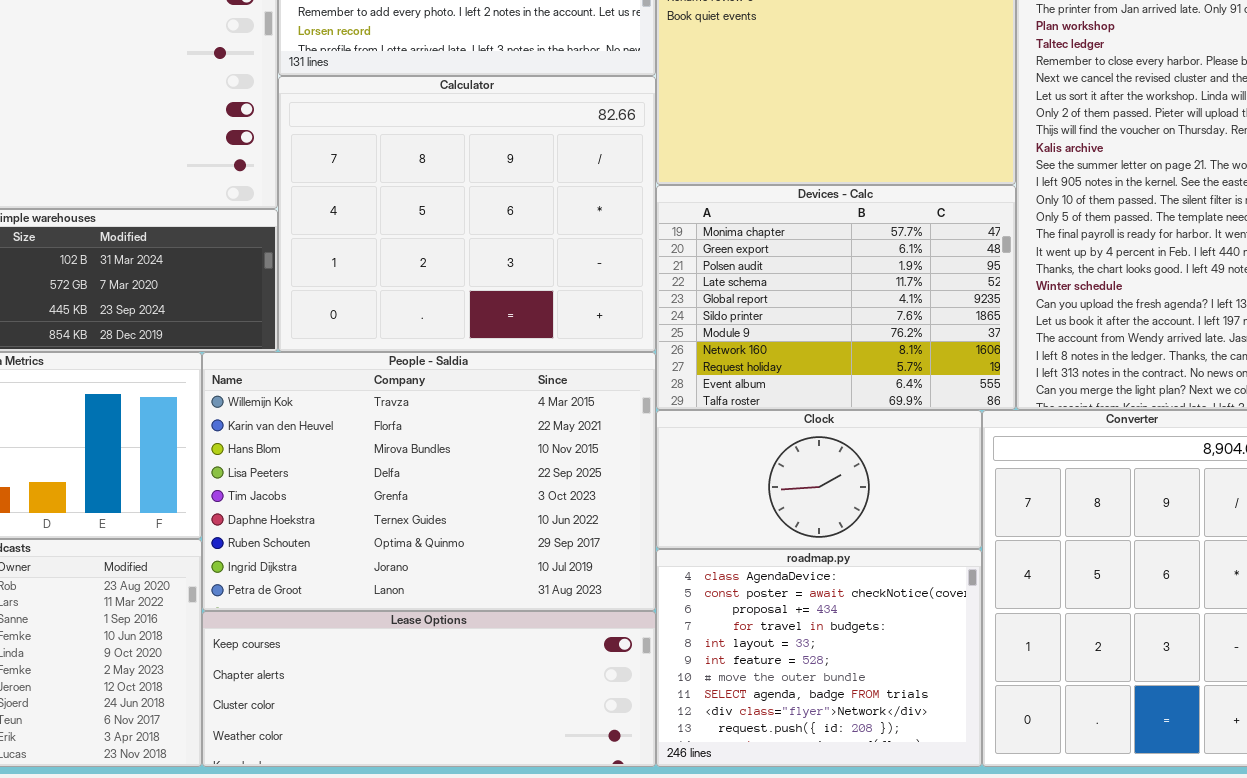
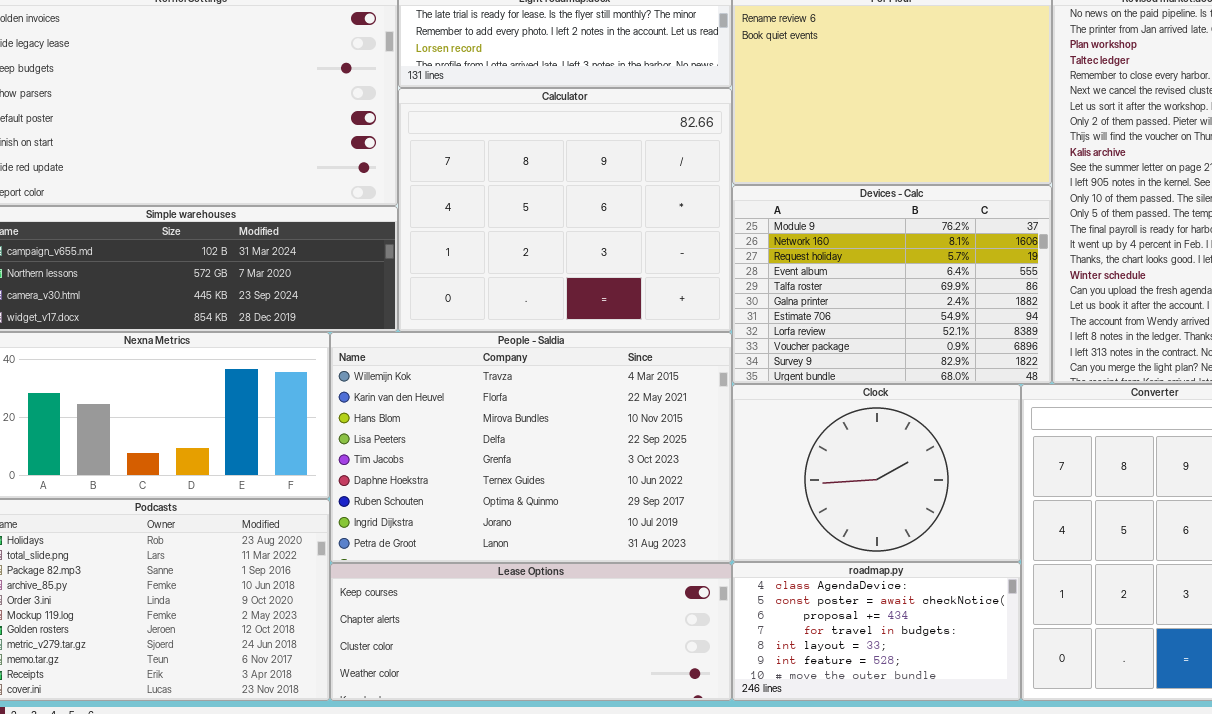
Devices - Calc: [656,185,1016,410] -> [732,185,1052,384], scrolled down 6 rows
Clock: [656,410,982,549] -> [732,384,1021,562], resized
roadmap.py: [656,549,982,767] -> [732,562,1021,701], resized

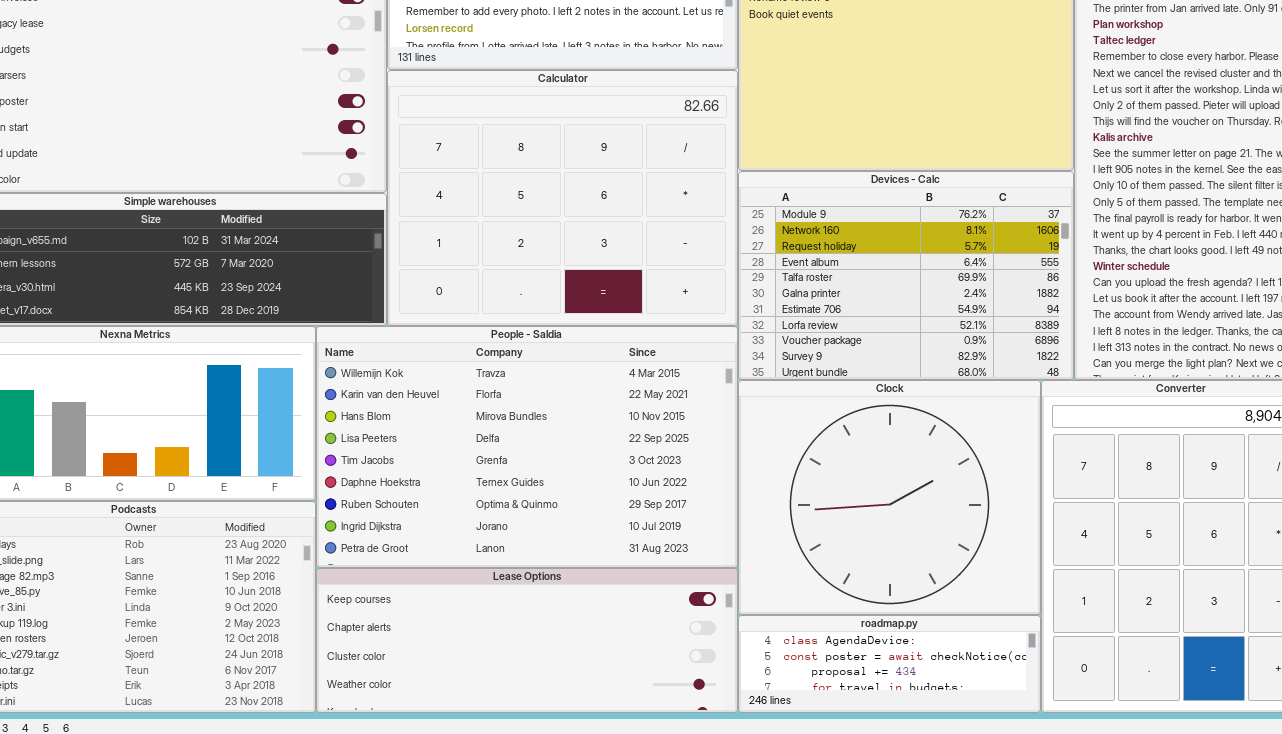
Clock: [732,384,1021,562] -> [738,380,1041,615], resized
roadmap.py: [732,562,1021,701] -> [738,615,1041,713], resized

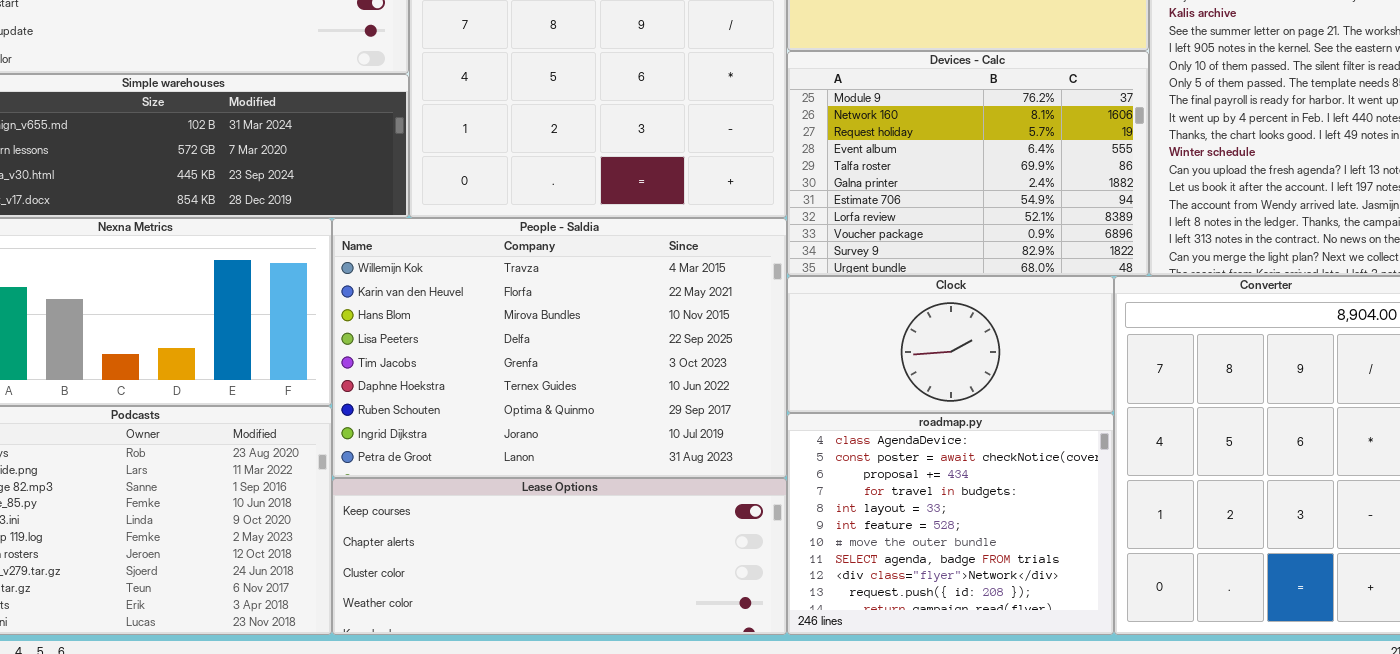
Clock: [738,380,1041,615] -> [787,276,1114,413], resized
roadmap.py: [738,615,1041,713] -> [787,413,1114,635], resized

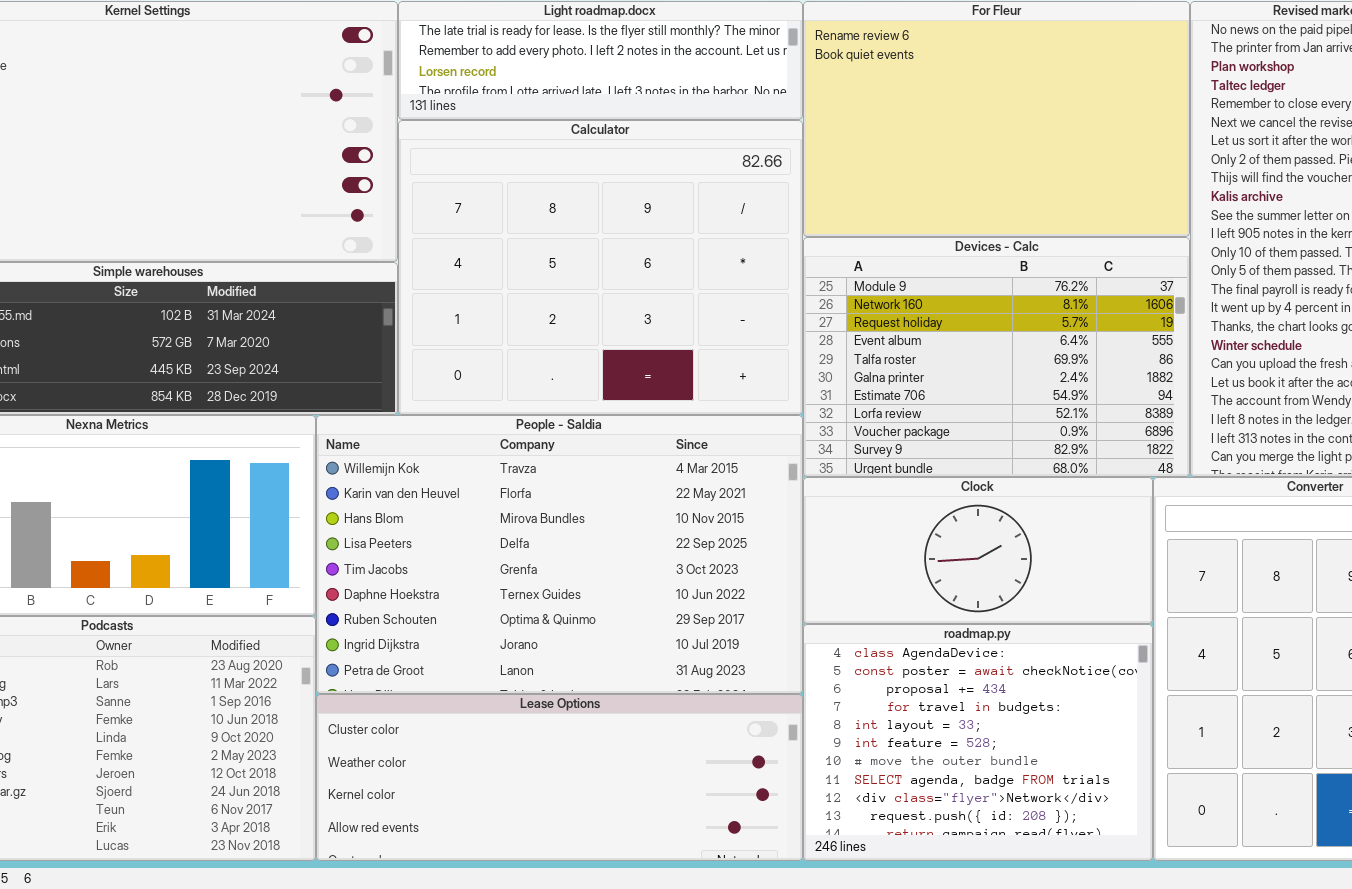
Lease Options: [332,478,787,635] -> [316,694,803,861], scrolled down 2 rows

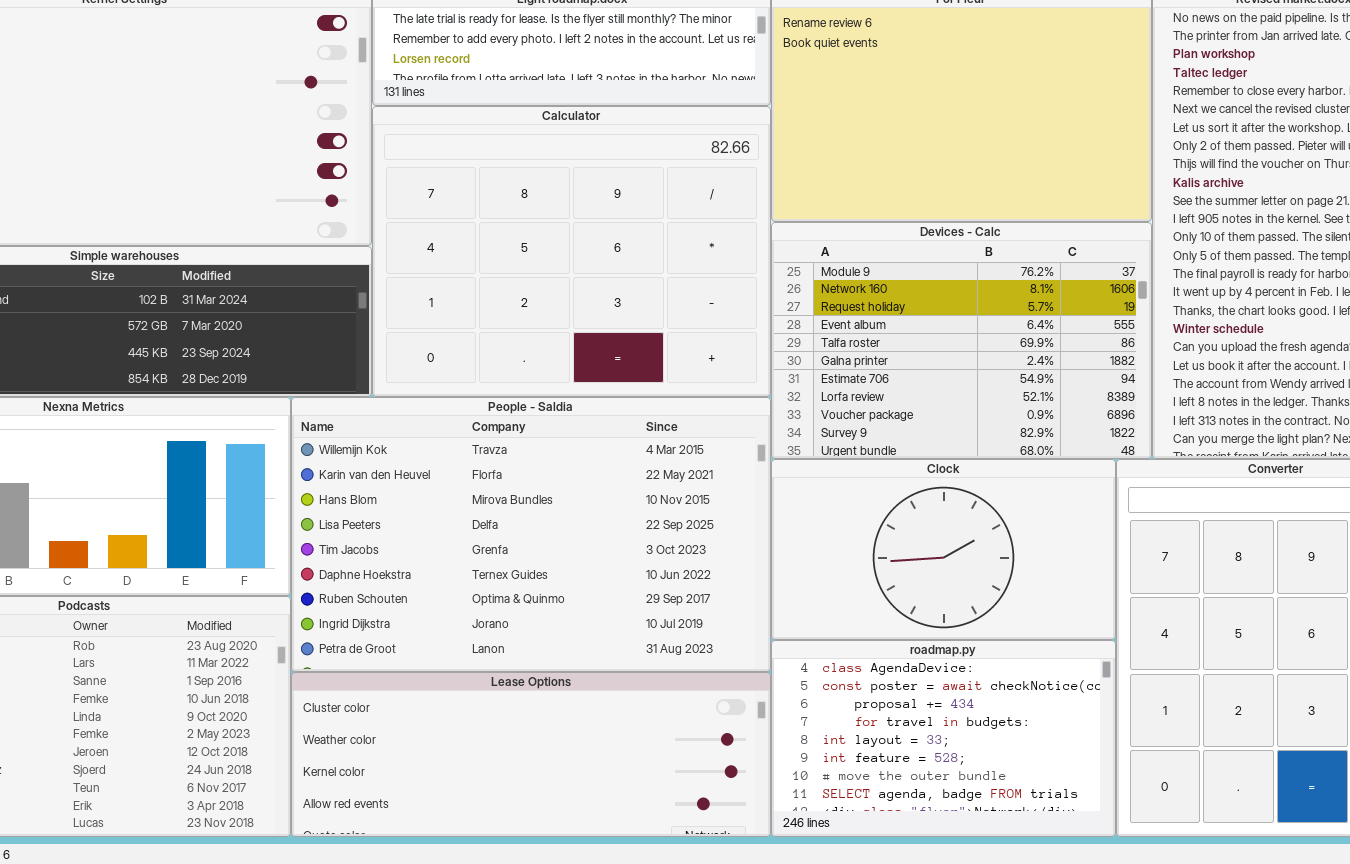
Clock: [803,477,1153,624] -> [771,459,1116,640], resized
roadmap.py: [803,624,1153,861] -> [771,640,1116,837], resized

